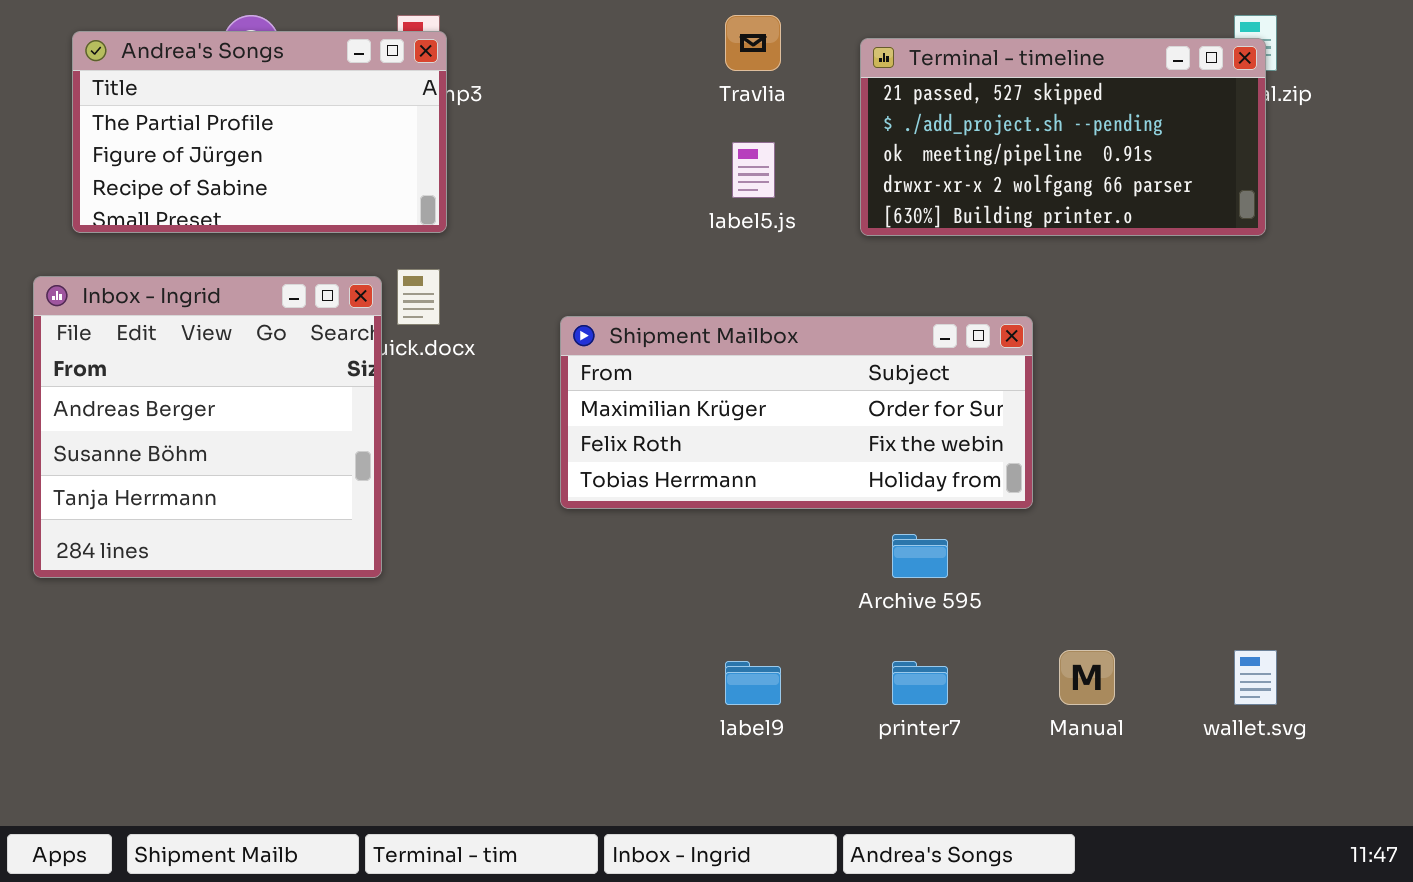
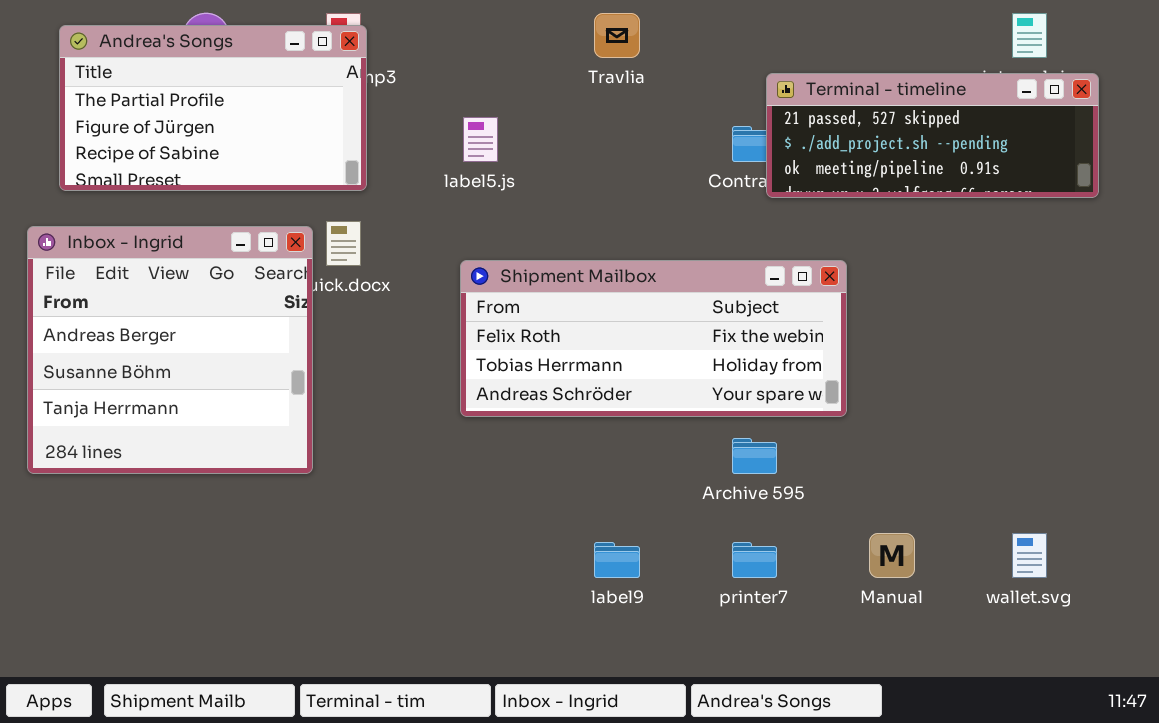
Terminal - timeline: [860,38,1266,236] -> [766,73,1099,198], moved, resized
label5.js: [732,142,775,198] -> [463,117,498,162], moved
Shipment Mailbox: [560,316,1033,509] -> [460,260,847,417], scrolled down 1 row

